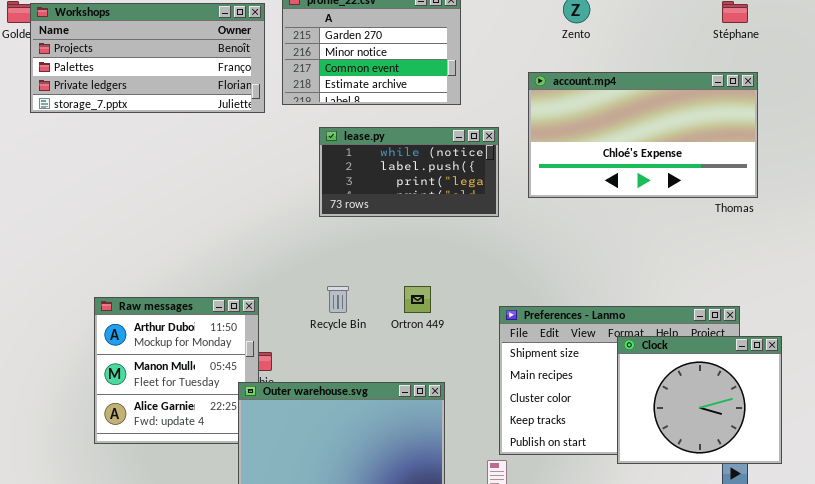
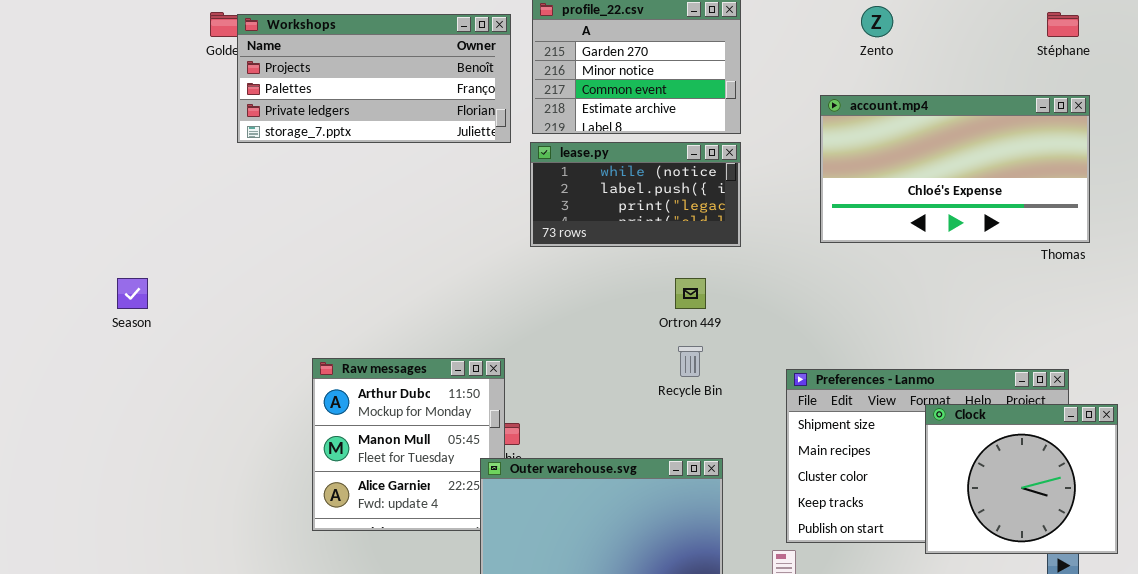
lease.py: [319,127,499,217] -> [530,142,741,247], moved
Recycle Bin: [327,286,349,313] -> [678,346,703,377], moved
Ortron 449: [404,286,431,313] -> [675,278,706,309], moved

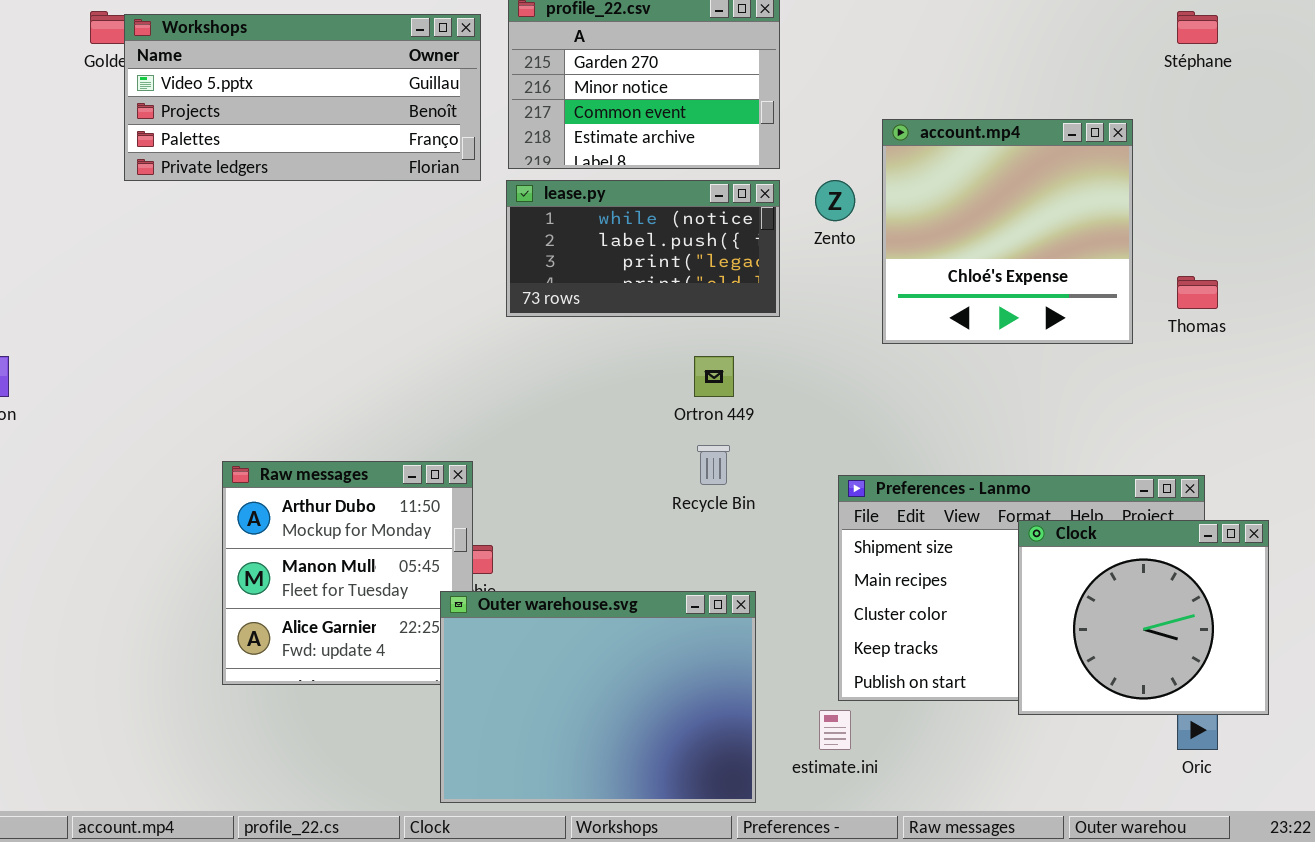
Zento: [861,6,893,37] -> [815,180,855,221], moved
Workshops: [237,14,511,143] -> [124,14,481,181], scrolled up 1 row
account.mp4: [820,95,1090,243] -> [882,119,1133,344], resized

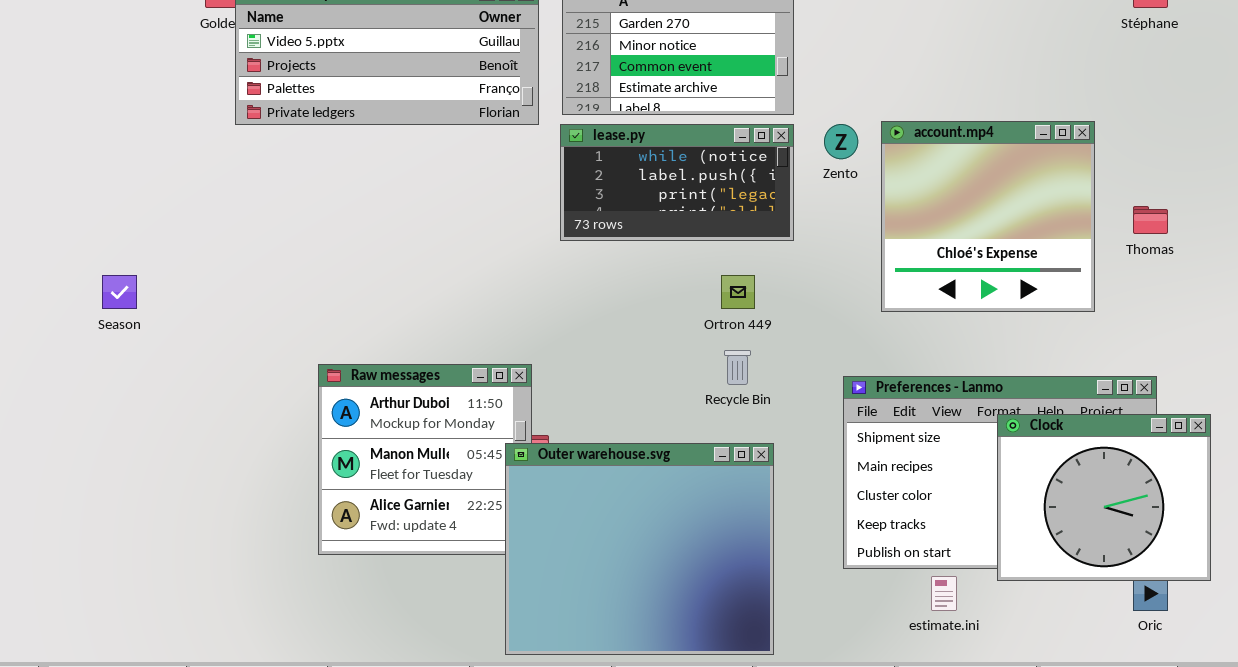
account.mp4: [882,119,1133,344] -> [881,121,1095,312], moved
Outer warehouse.svg: [440,591,756,803] -> [505,443,774,655], resized
estimate.ini: [819,710,851,750] -> [931,576,957,611], moved

